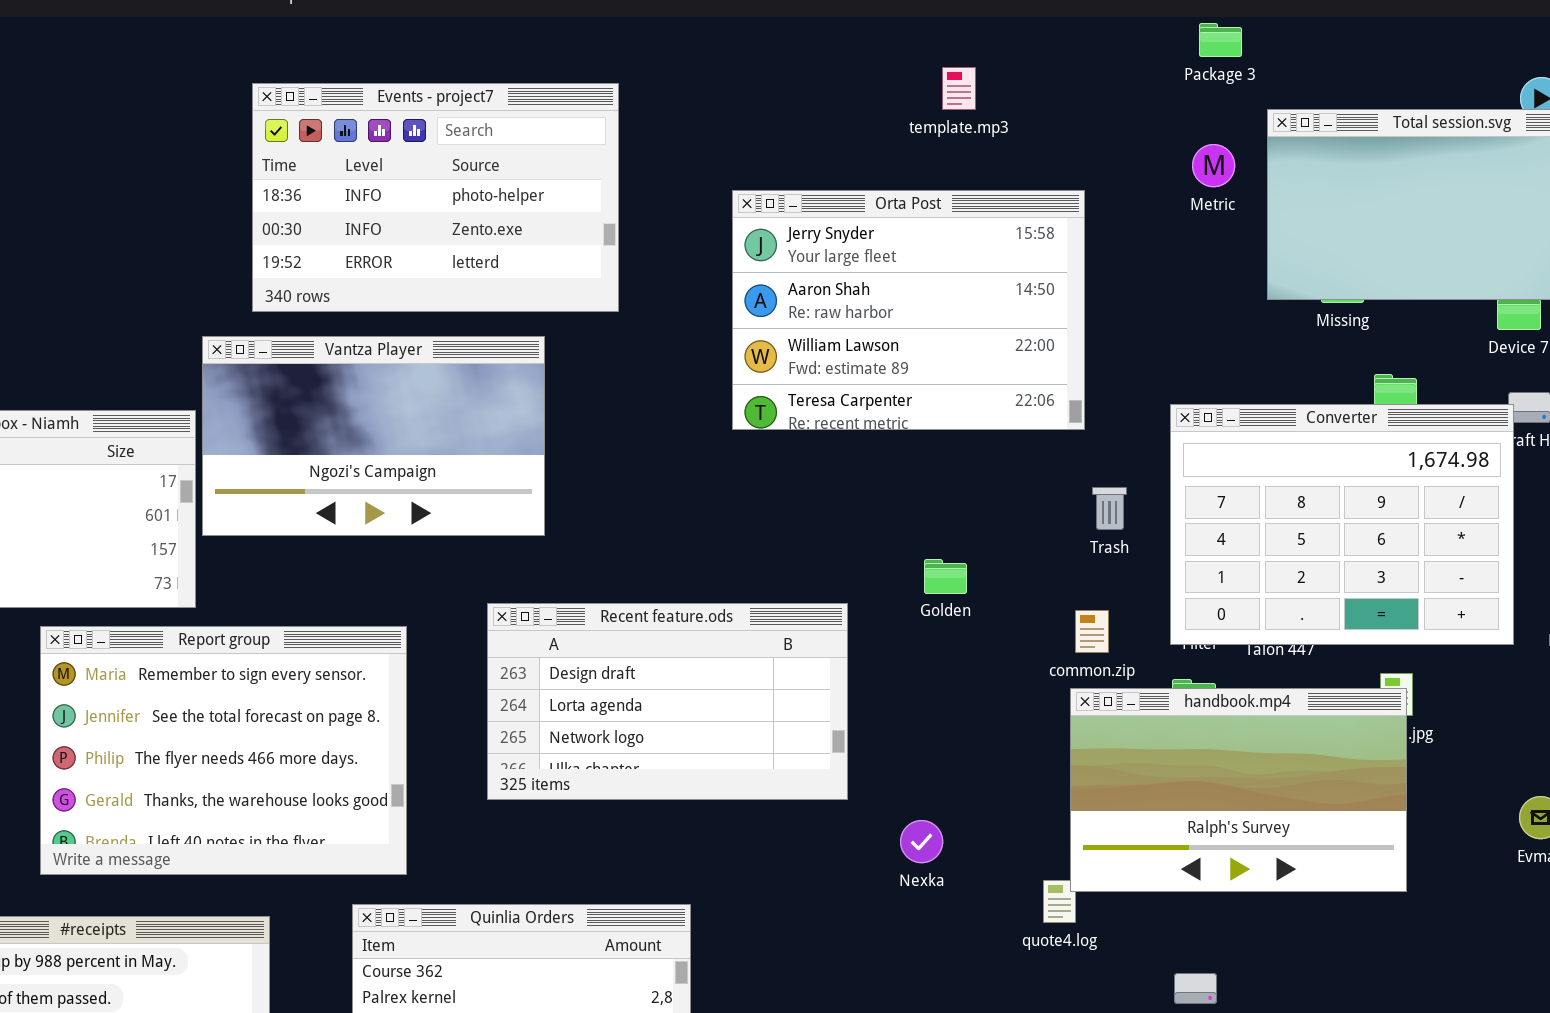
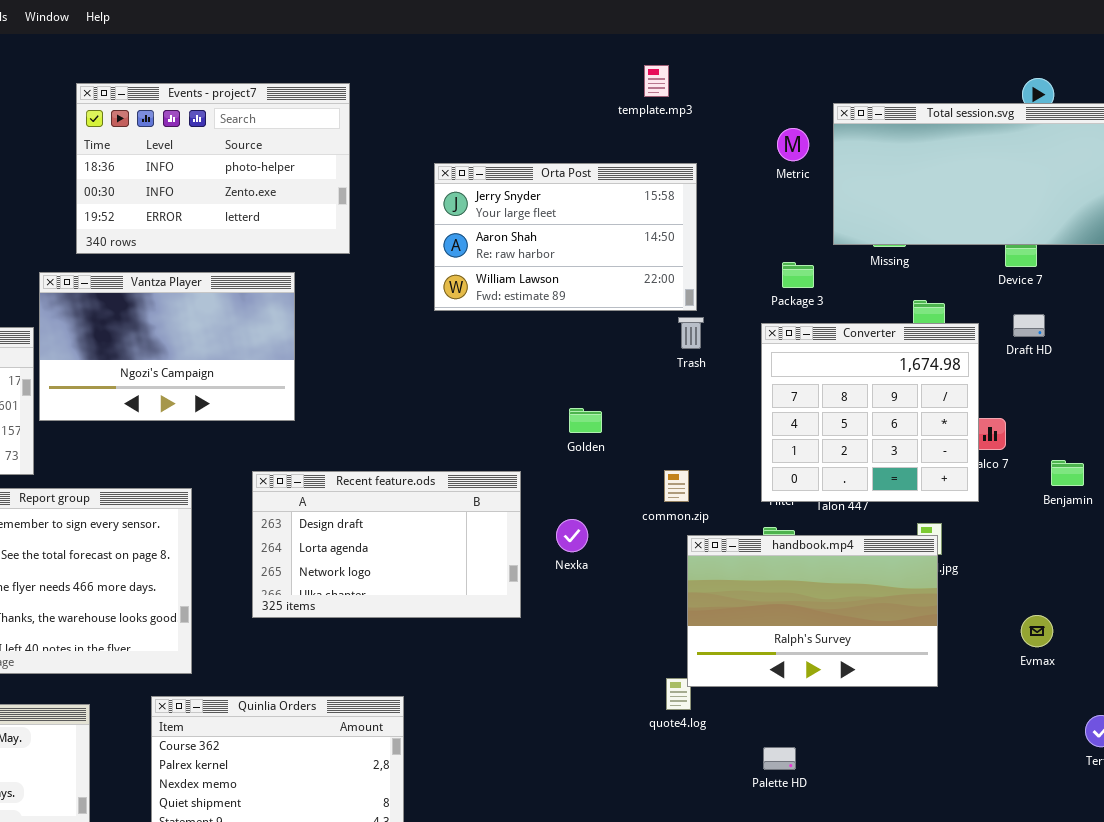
Package 3: [1199,23,1242,57] -> [782,262,814,288], moved
template.mp3: [942,67,976,110] -> [644,65,669,97], moved
Orta Post: [732,190,1085,430] -> [434,163,697,311], resized
Converter: [1170,404,1514,645] -> [761,323,979,502], resized
Trash: [1092,487,1127,530] -> [678,317,704,349], moved
Golden: [924,559,967,594] -> [569,408,602,433], moved
common.zip: [1075,610,1109,653] -> [664,470,689,502], moved
Nexka: [900,820,943,863] -> [556,519,588,552], moved

